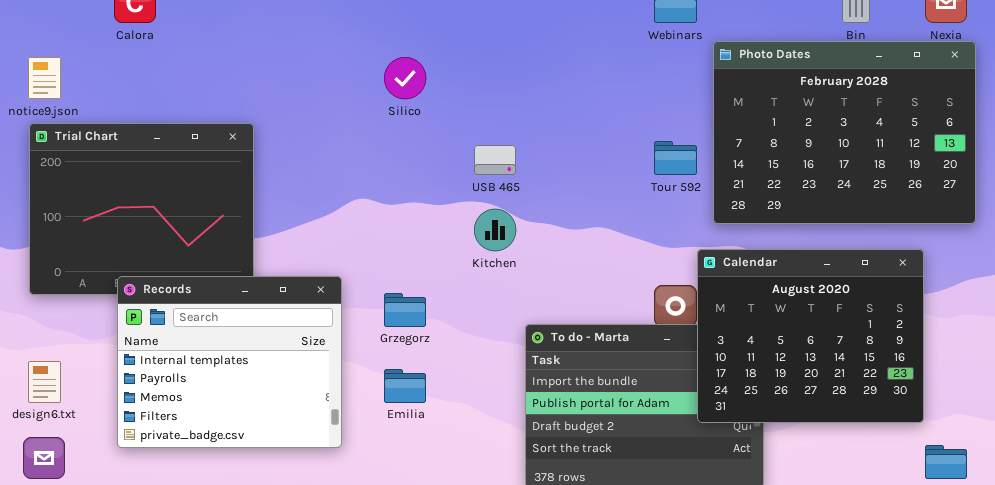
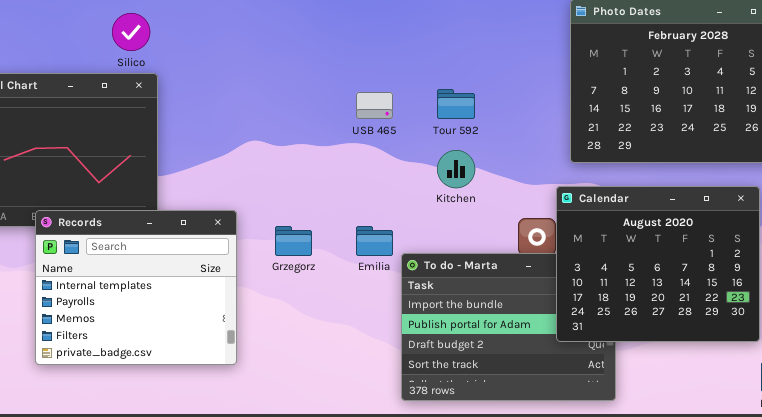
Silico: [384,57,426,99] -> [112,13,150,51], moved
Tour 592: [654,141,697,175] -> [437,89,475,119], moved
Kitchen: [474,209,516,251] -> [437,150,475,188], moved
Emilia: [384,369,426,403] -> [356,226,393,256], moved

